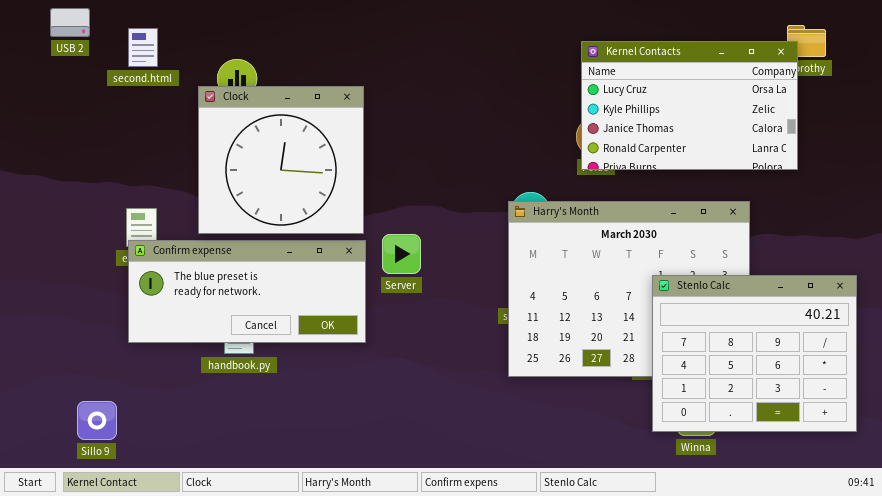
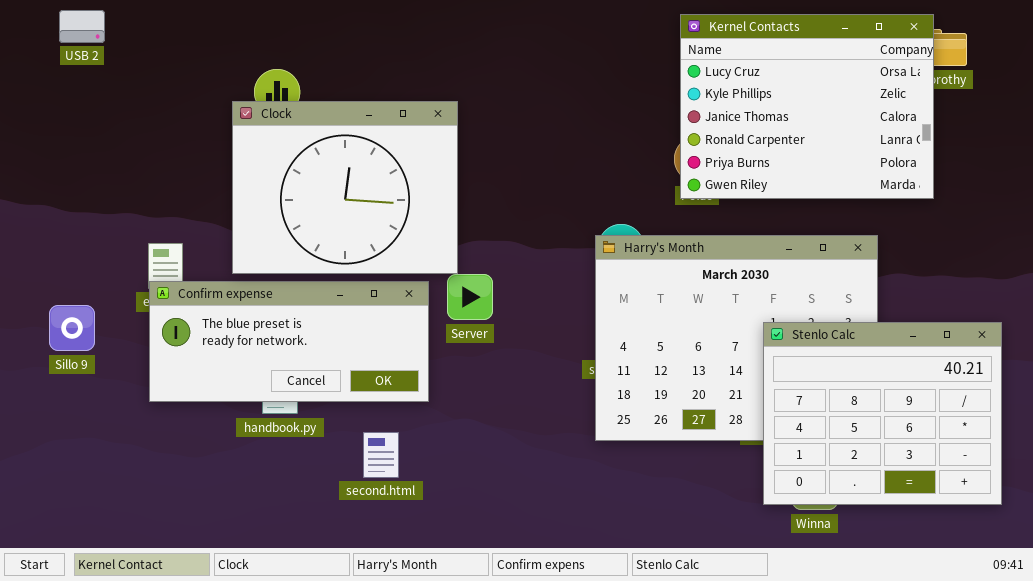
second.html: [128,28,158,67] -> [363,432,399,478], moved
Kernel Contacts: [581,41,798,170] -> [680,14,934,199], resized
Clock: [198,86,364,234] -> [232,101,458,274], resized
Sillo 9: [77,401,117,440] -> [49,305,95,351], moved

